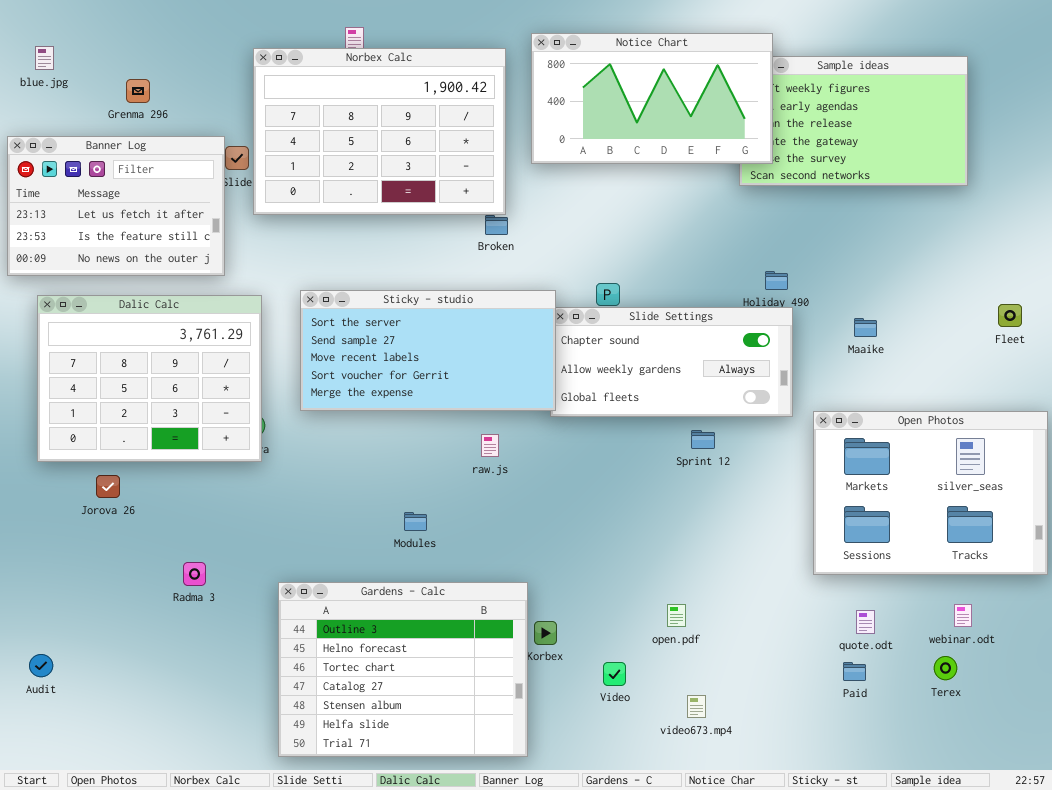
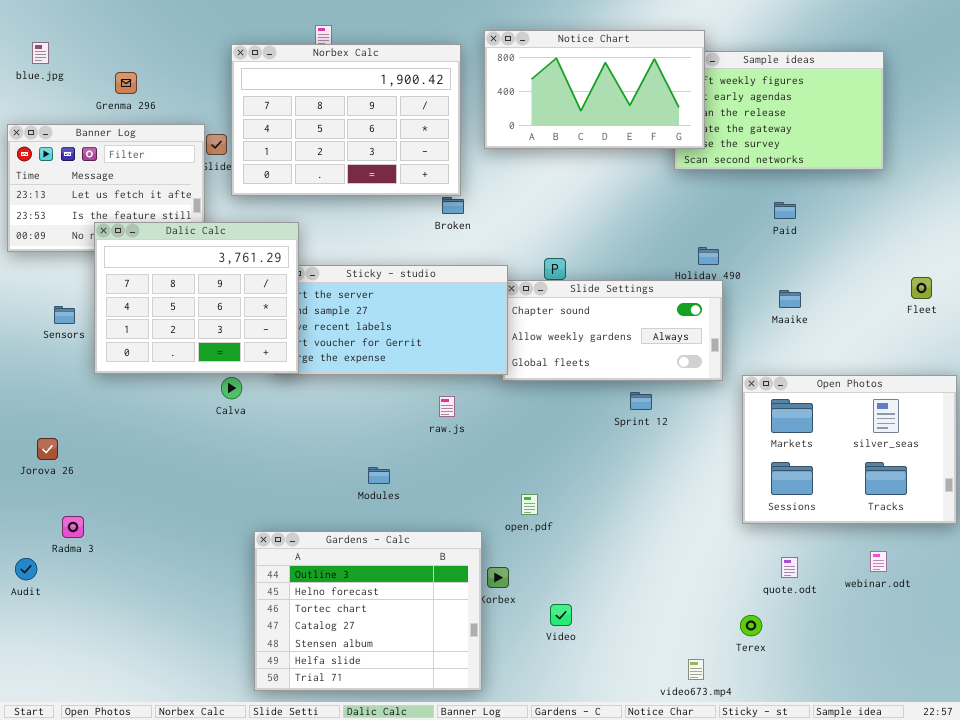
Dalic Calc: [37,295,262,462] -> [94,222,299,374], moved
Jorova 26: [96,475,120,498] -> [37,438,58,460], moved
Radma 3: [183,562,206,586] -> [62,516,84,538], moved
open.pdf: [667,604,686,627] -> [521,494,538,515], moved
Audit: [29,654,53,677] -> [15,558,37,580], moved
Terex: [934,656,957,680] -> [740,615,762,636], moved
Paid: [843,662,866,681] -> [774,202,796,219], moved
video673.mp4: [687,695,706,718] -> [688,659,704,680], moved

